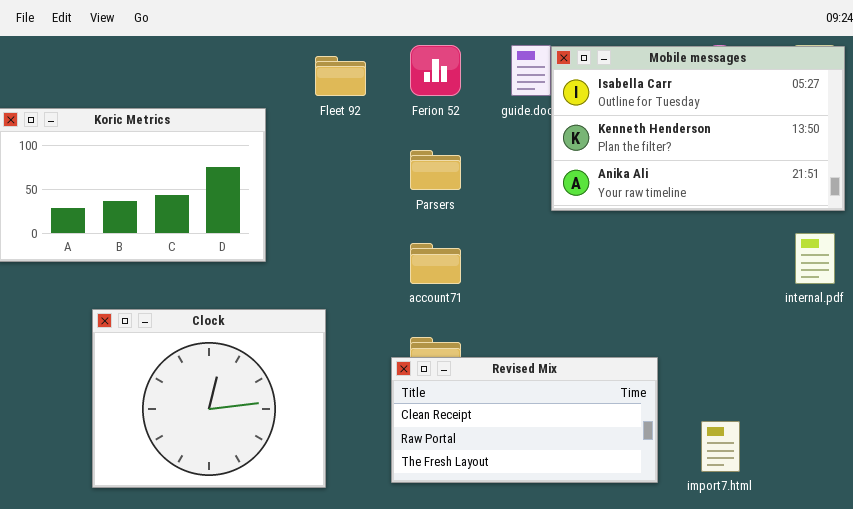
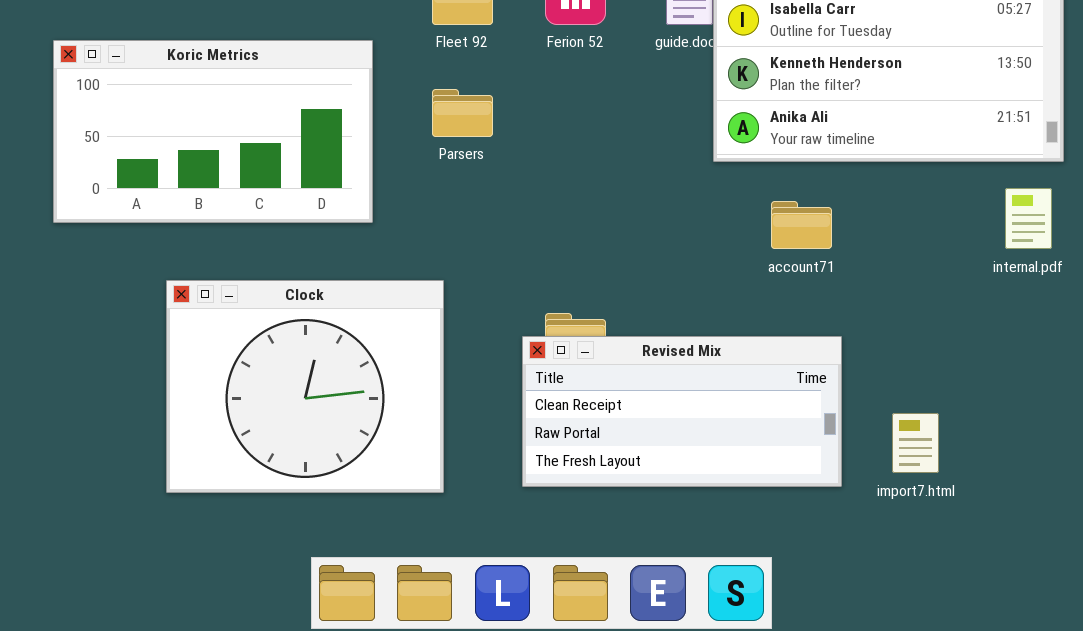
Parsers: [410,150,461,190] -> [432,89,493,137], moved
account71: [410,243,461,284] -> [771,201,832,249], moved

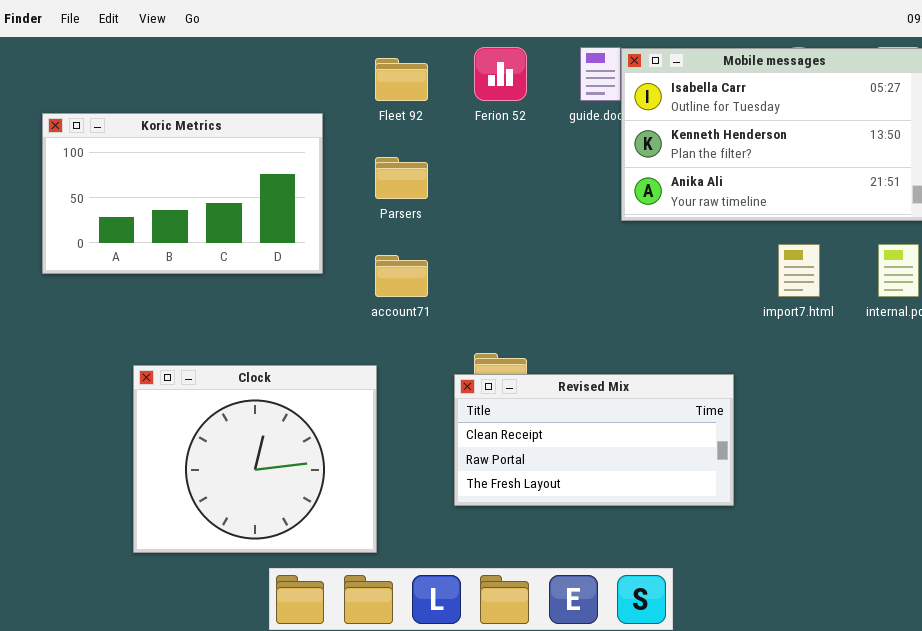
account71: [771,201,832,249] -> [375,255,428,297], moved
Clock: [166,280,444,493] -> [133,365,377,553], moved
import7.html: [892,413,939,473] -> [778,244,820,297], moved

